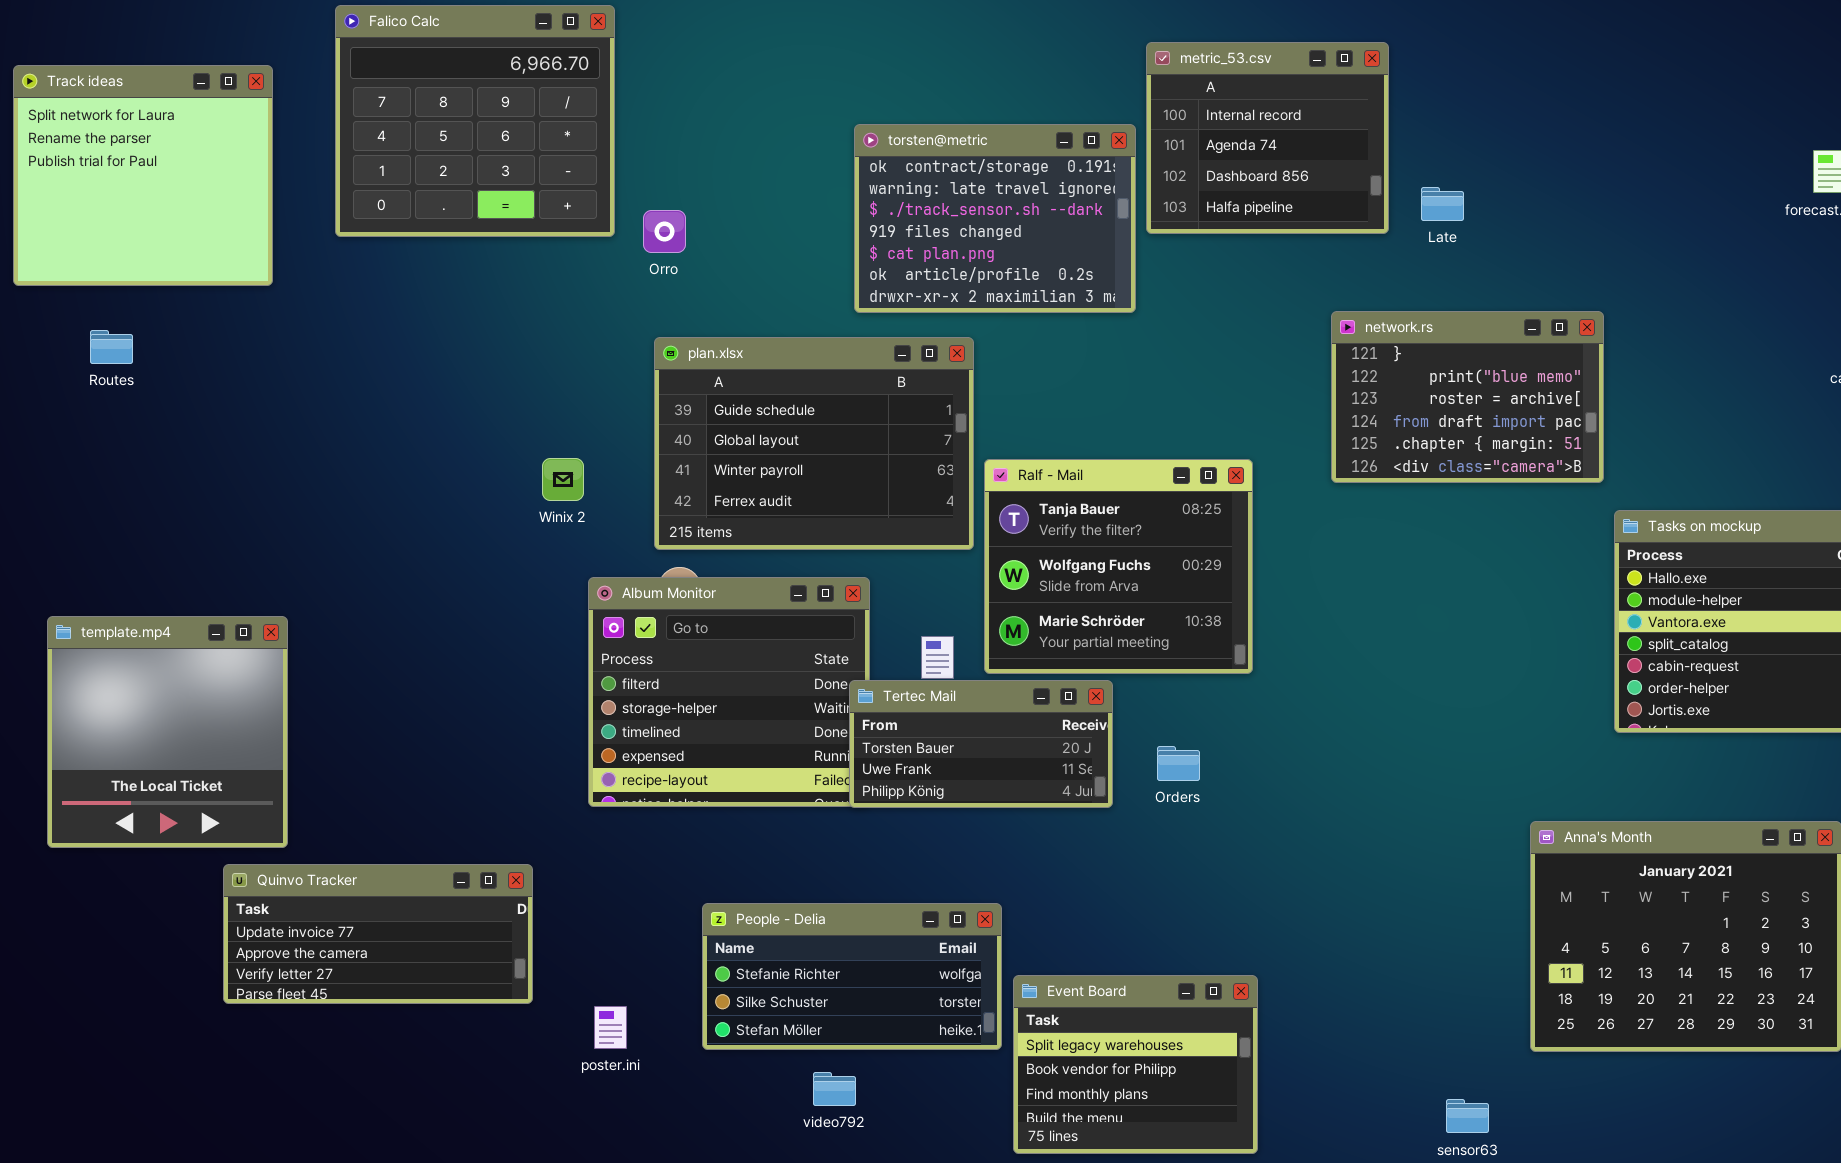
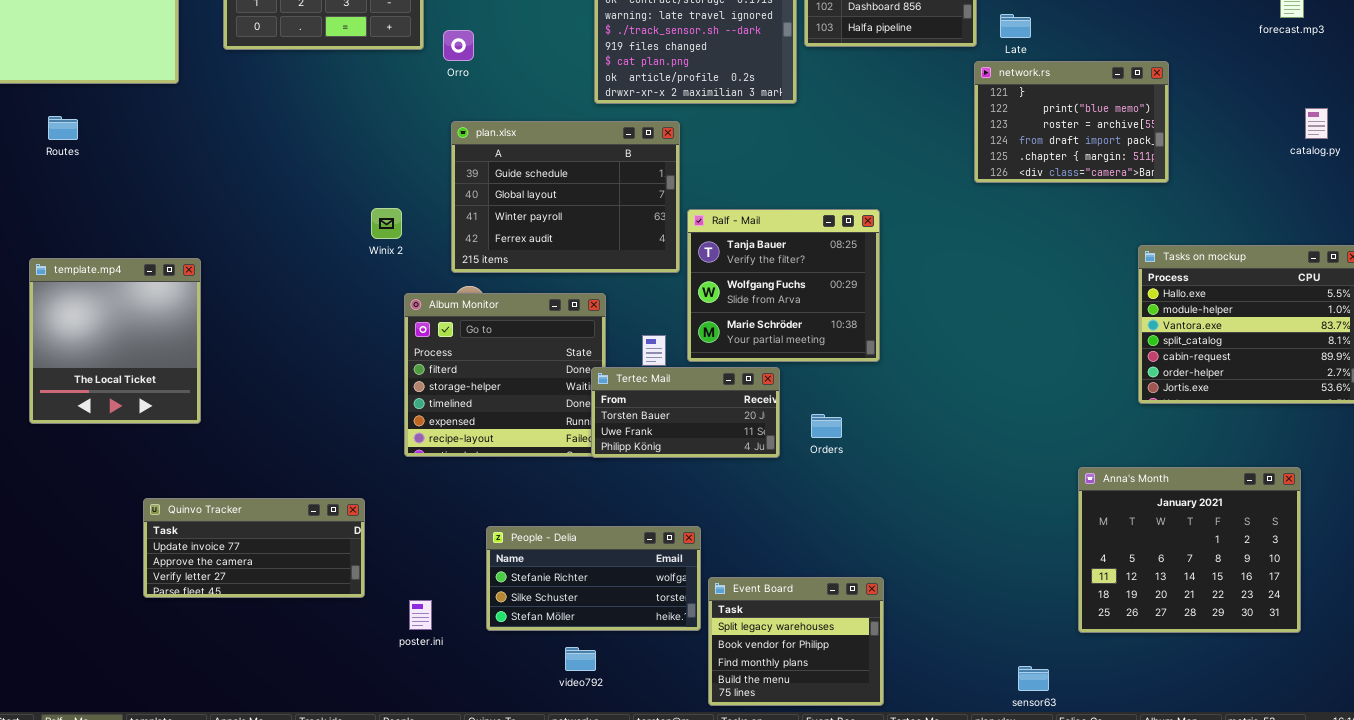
network.rs: [1331,311,1604,483] -> [974,61,1169,183], moved
template.mp4: [47,616,288,848] -> [29,258,201,424], moved

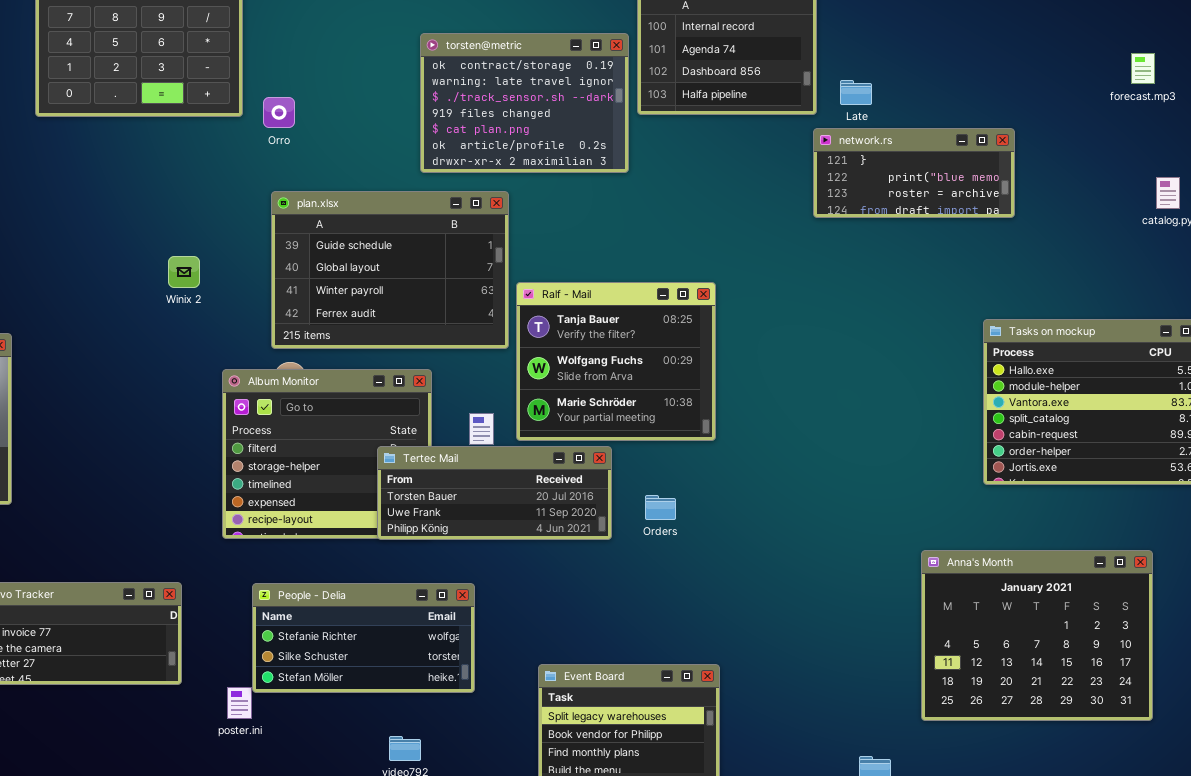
network.rs: [974,61,1169,183] -> [813,128,1015,218], resized
Winix 2: [371,208,402,239] -> [168,256,200,288], moved
Tertec Mail: [591,367,780,458] -> [377,446,612,540], resized
People - Delia: [486,526,701,631] -> [252,583,475,693], moved

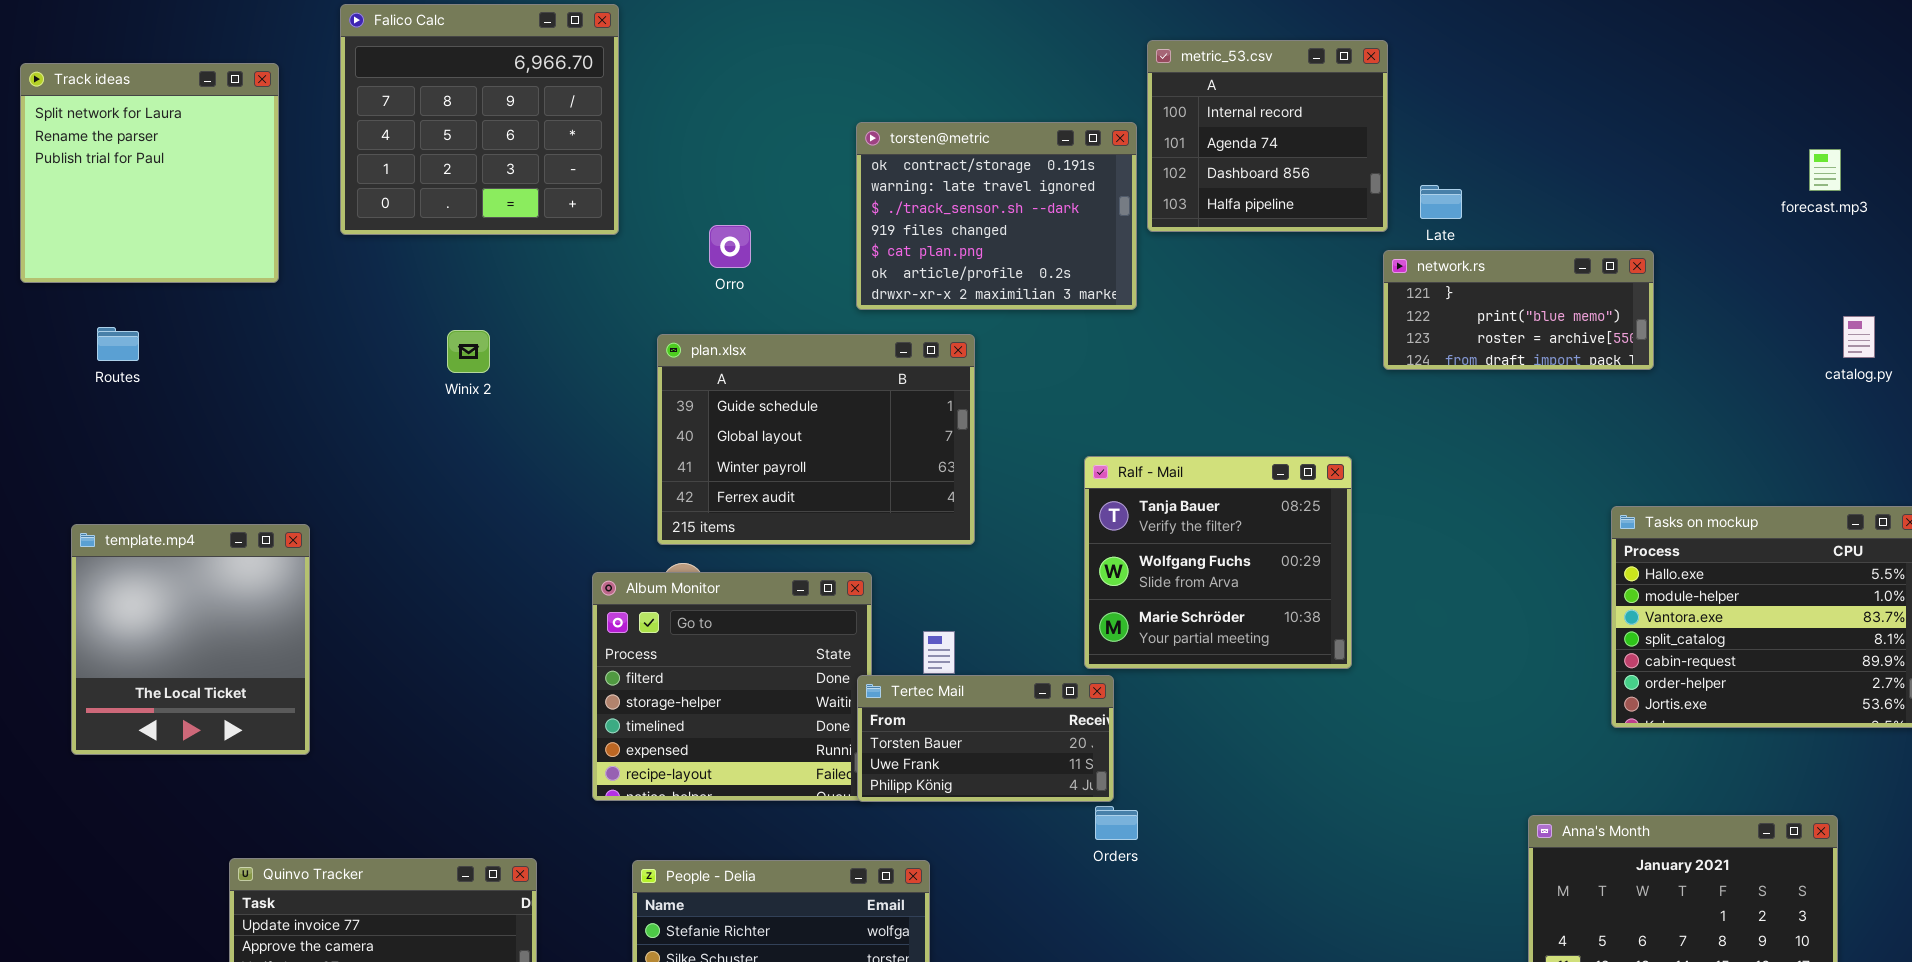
Orro: [263,97,295,128] -> [709,225,751,268], moved
Winix 2: [168,256,200,288] -> [447,330,490,373], moved
Ralf - Mail: [516,282,716,441] -> [1084,456,1352,669], moved
Tertec Mail: [377,446,612,540] -> [857,675,1114,802], resized
Orders: [645,495,676,520] -> [1095,806,1138,840], moved

